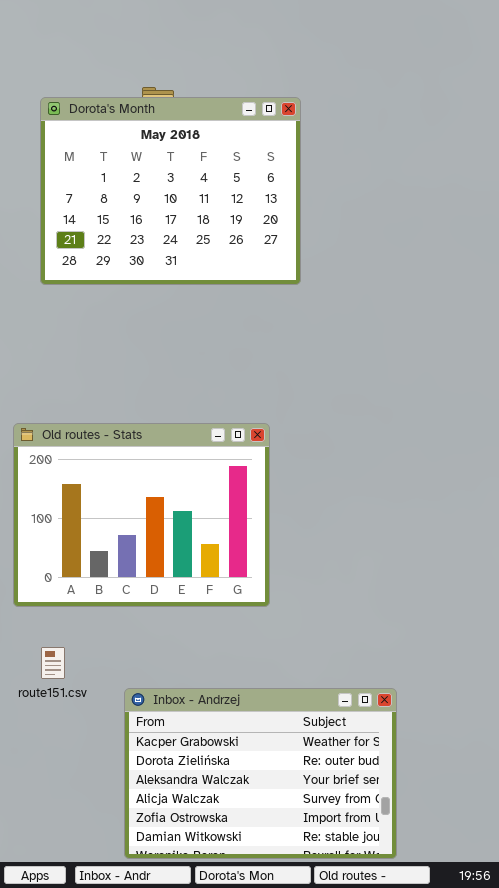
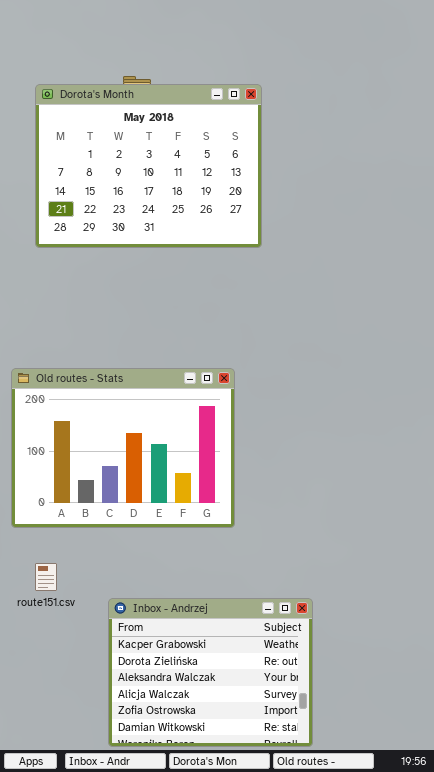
Inbox - Andrzej: [124,688,397,859] -> [108,598,313,747], resized

